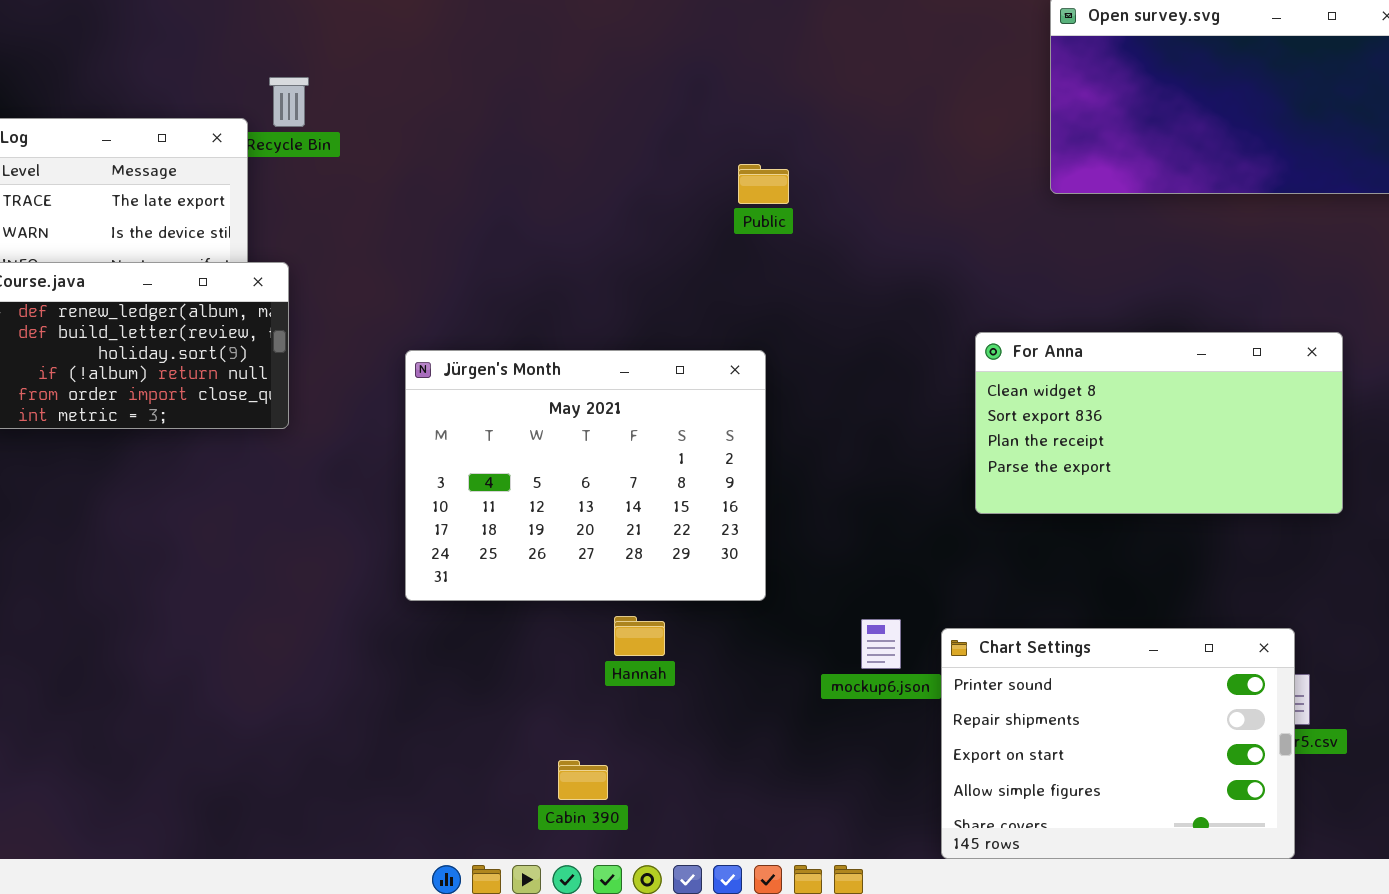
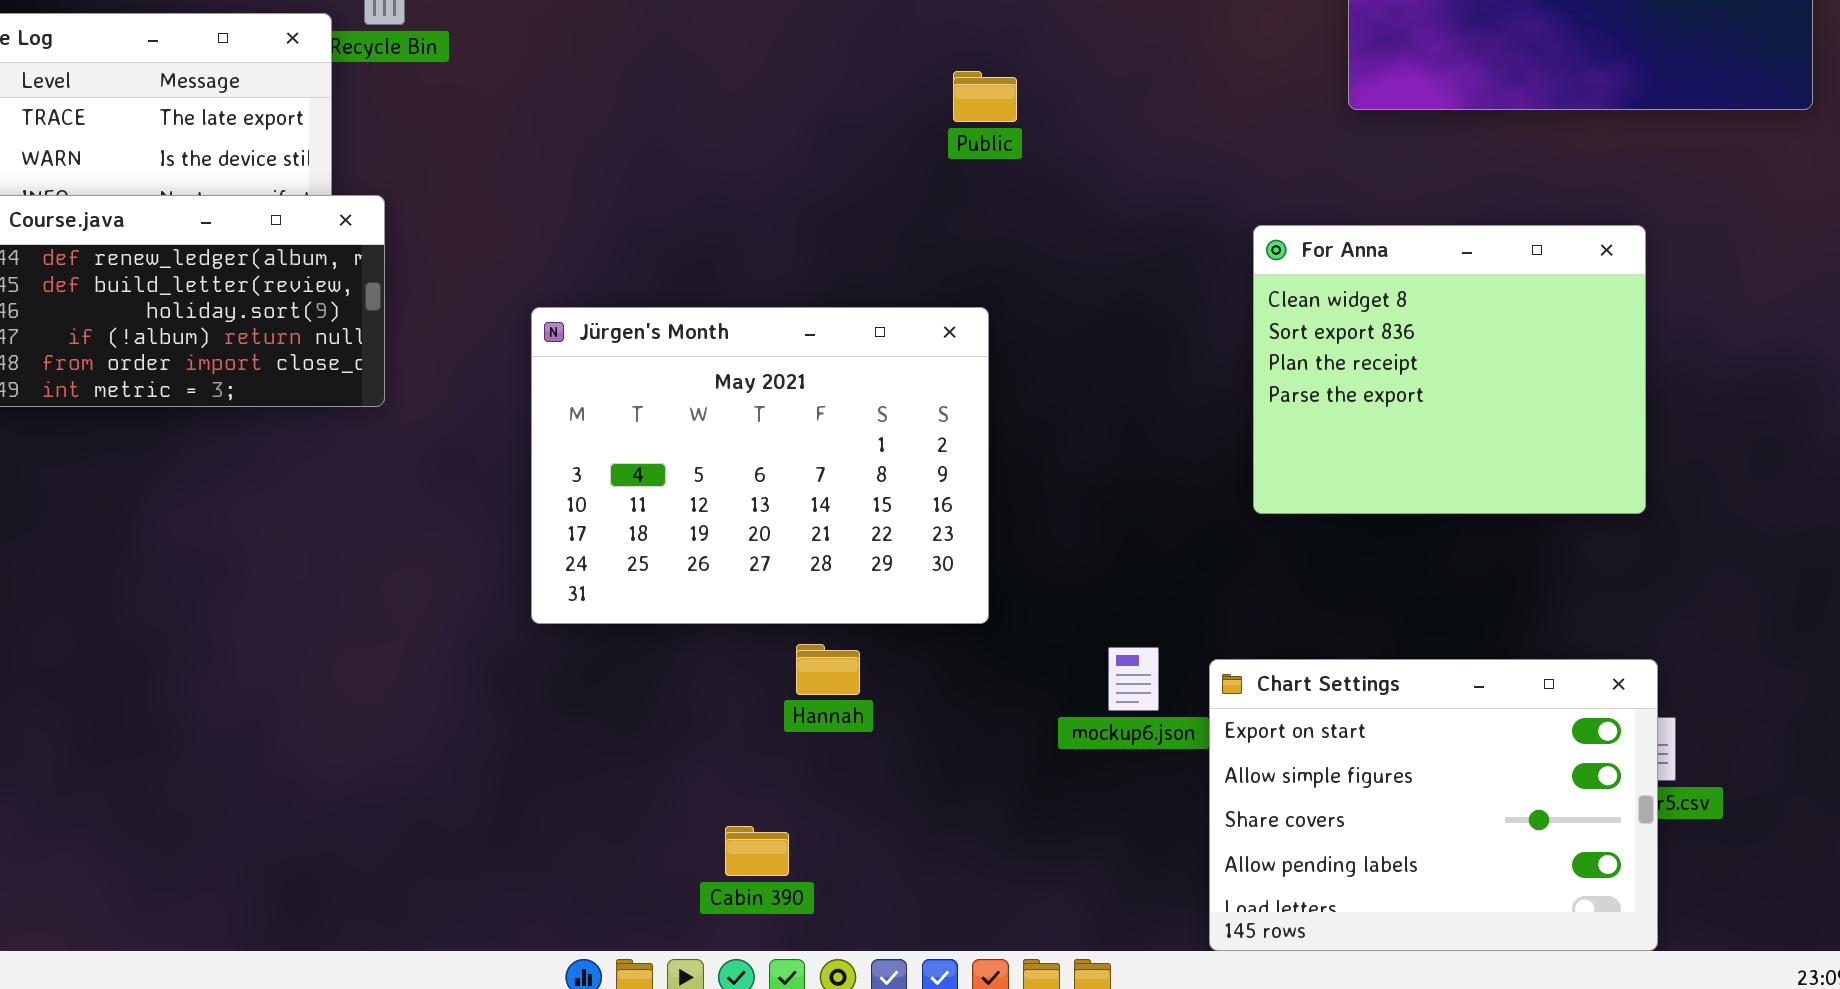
For Anna: [975,332,1343,514] -> [1253,225,1646,514], resized
Chart Settings: [941,628,1295,859] -> [1209,659,1658,951], scrolled down 2 rows

